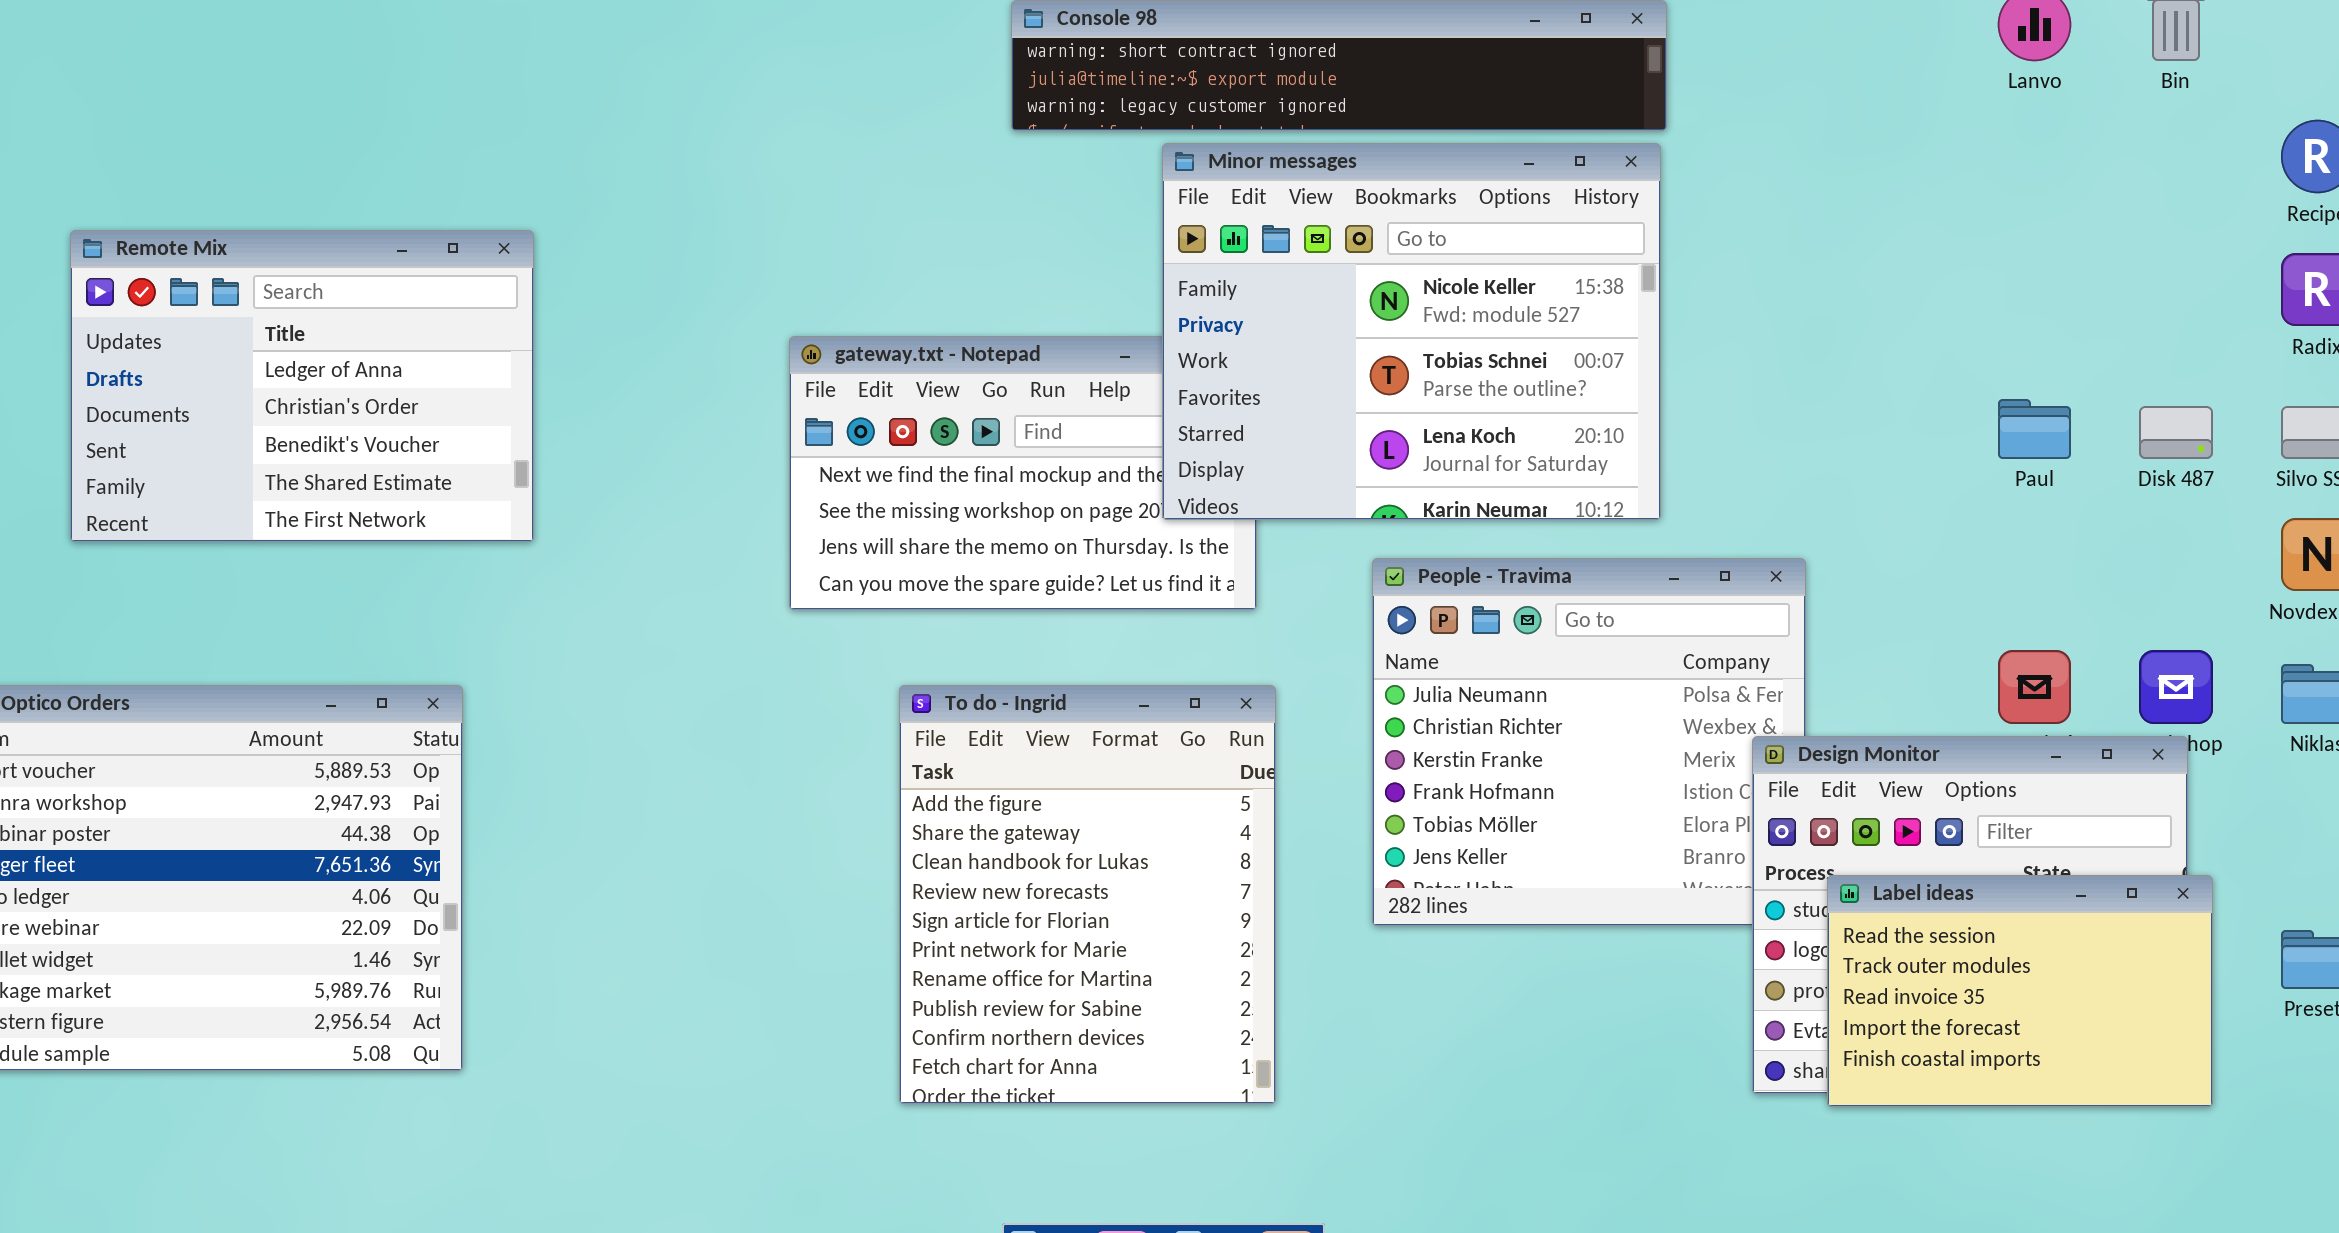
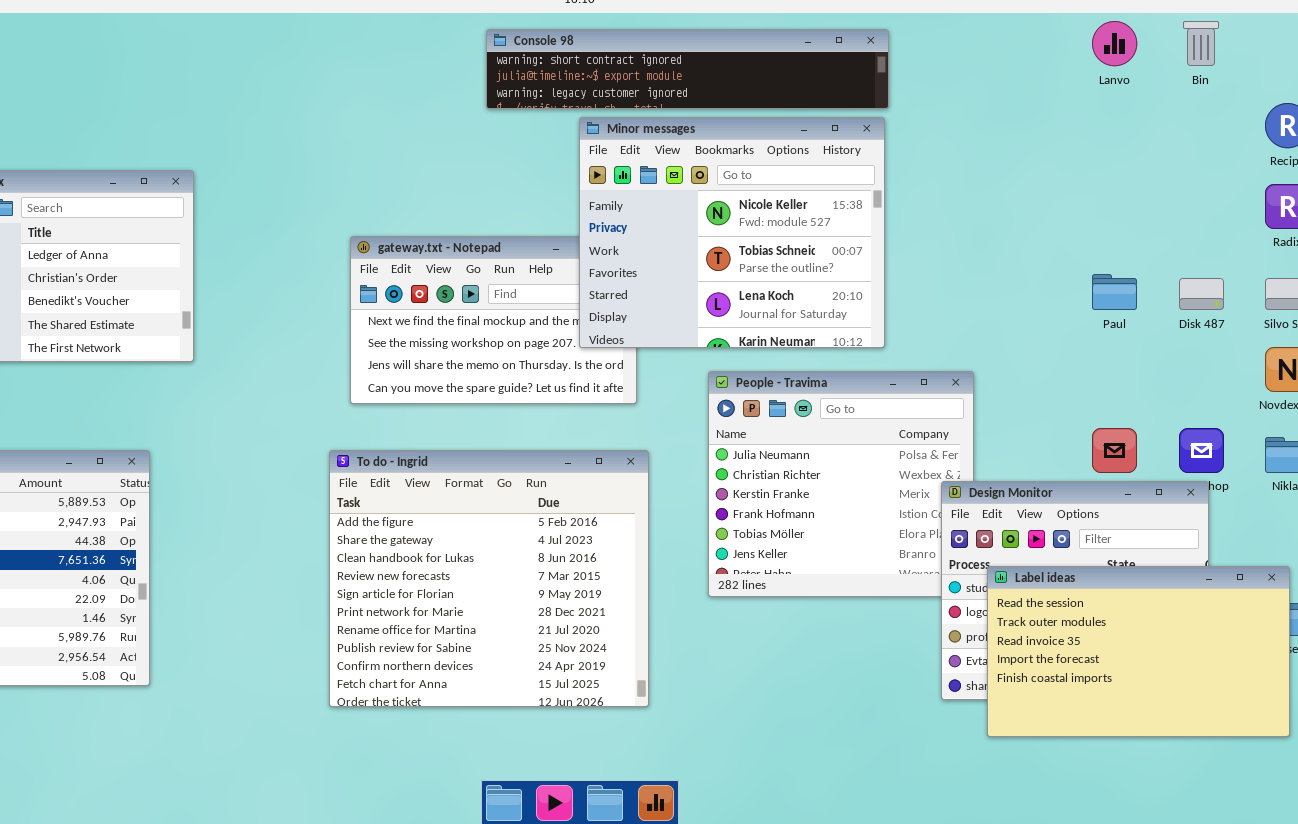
To do - Ingrid: [899,685,1276,1104] -> [329,450,649,707], resized
Label ideas: [1827,875,2213,1107] -> [987,566,1290,737], resized

